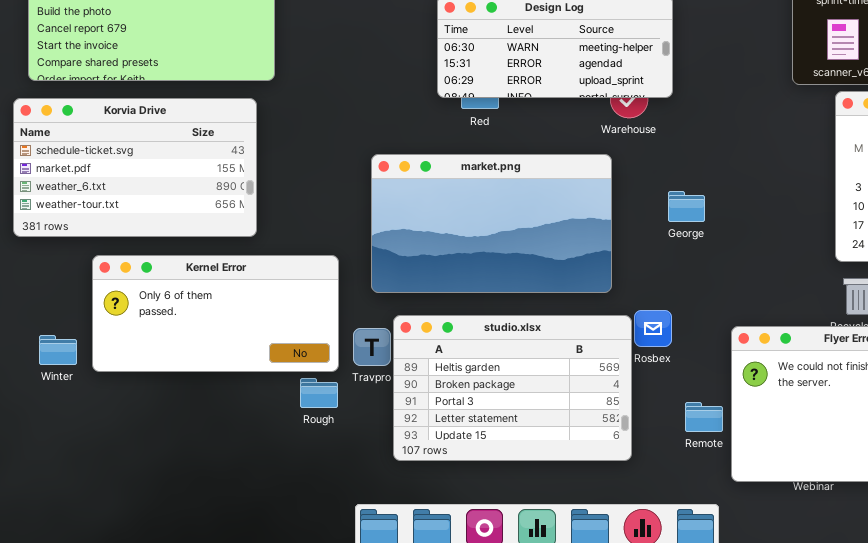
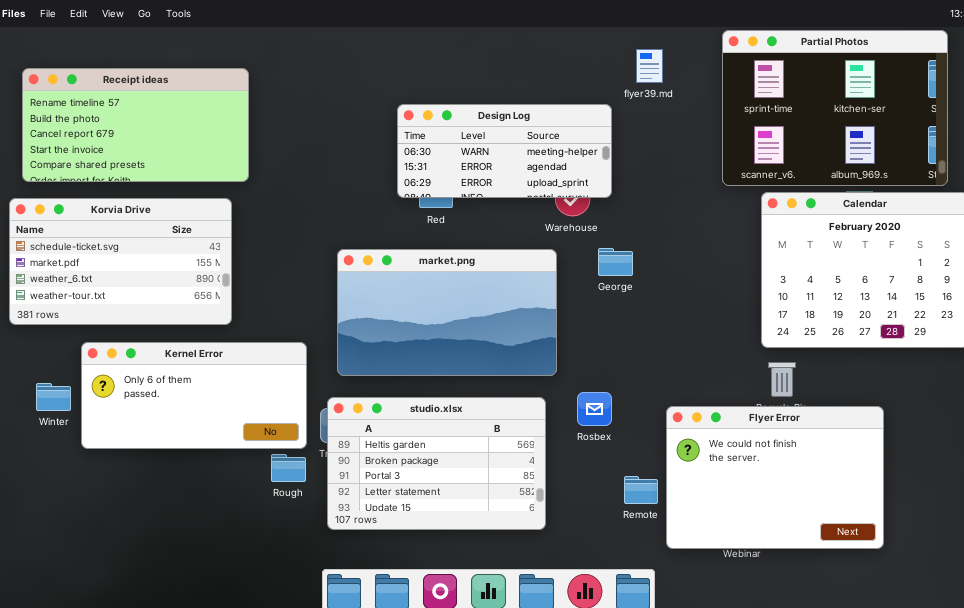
George: [668,191,705,222] -> [598,248,633,276], moved
studio.xlsx: [393,315,632,461] -> [327,397,546,530], moved
Winter: [39,335,77,365] -> [36,383,71,411], moved

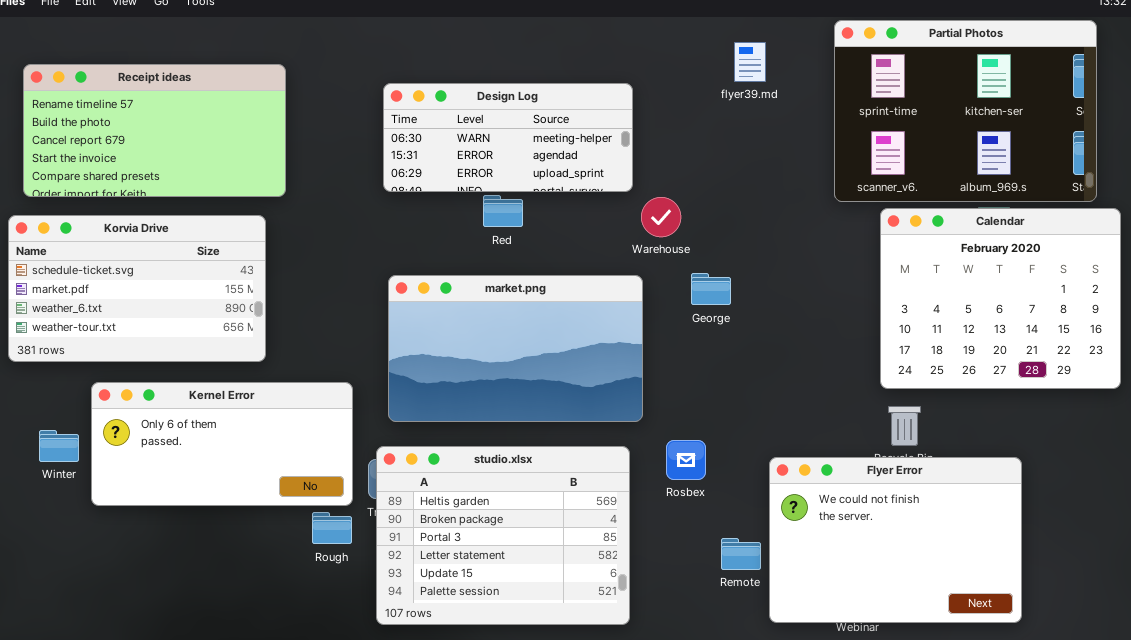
Design Log: [397,104,612,198] -> [383,83,633,192], moved
studio.xlsx: [327,397,546,530] -> [376,446,630,625], resized

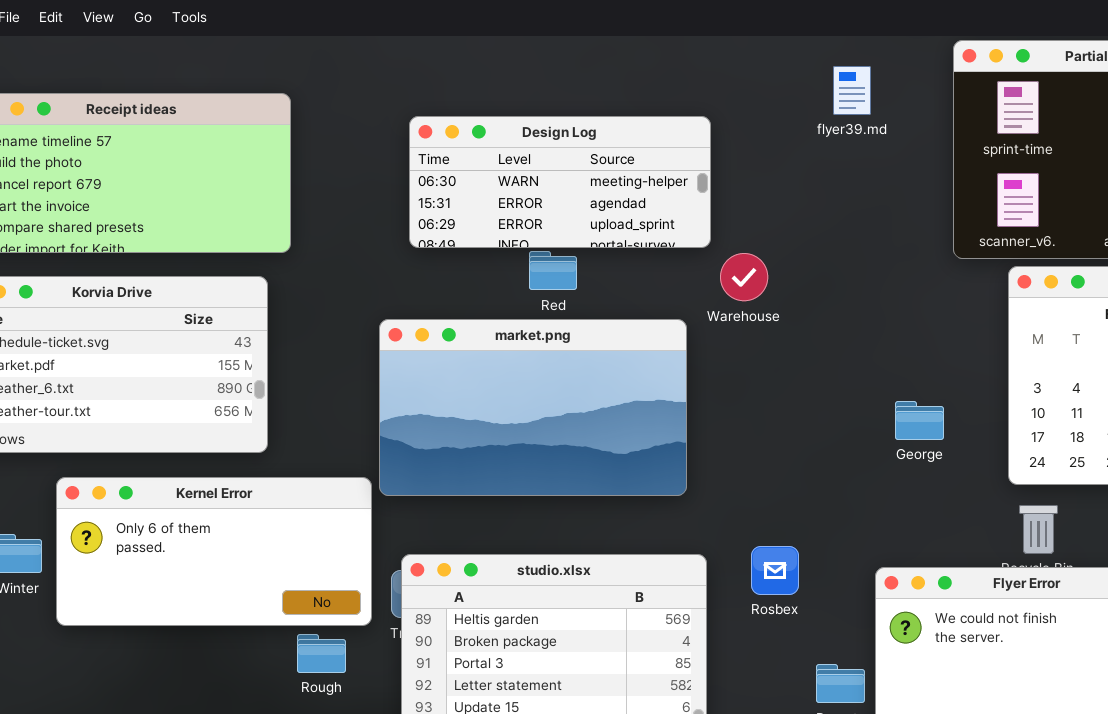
George: [691,273,731,305] -> [895,401,944,440], moved
market.png: [388,275,643,422] -> [379,319,687,496], moved
Rough: [312,512,352,544] -> [297,634,346,673], moved

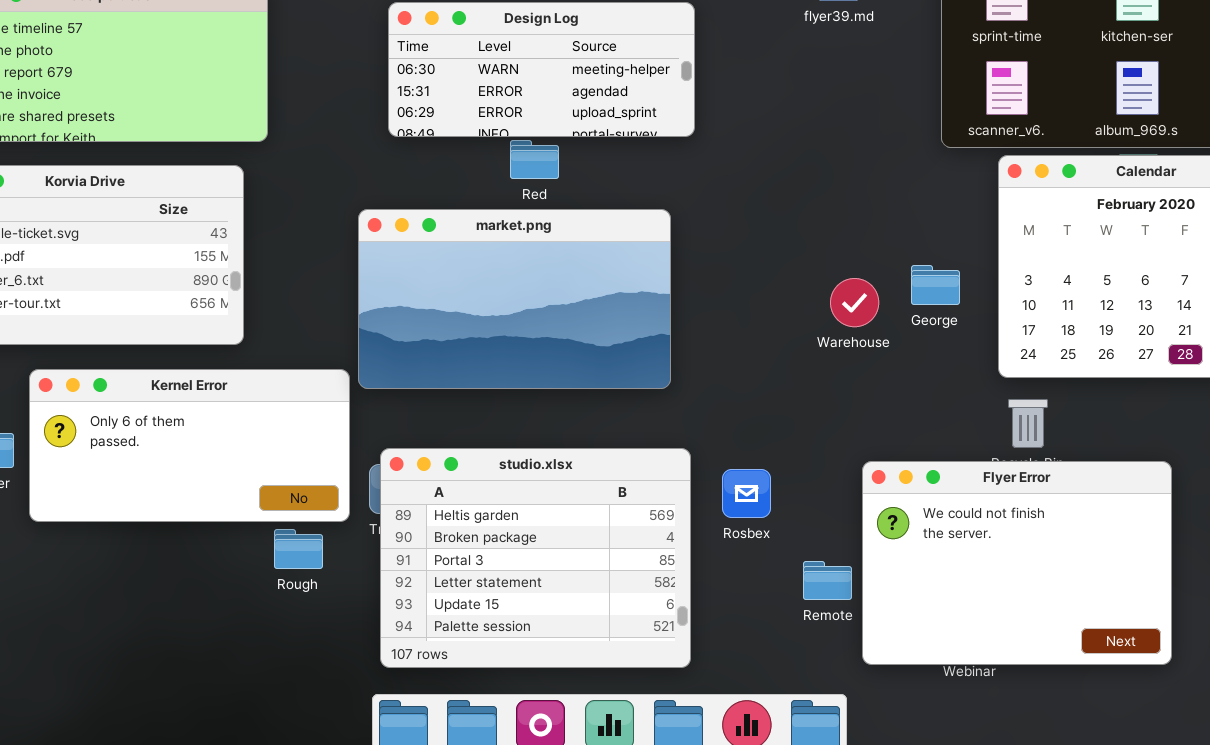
Warehouse: [720,253,768,301] -> [830,278,879,327], moved
George: [895,401,944,440] -> [911,265,960,305], moved
Rosbex: [751,546,799,595] -> [722,469,771,518], moved

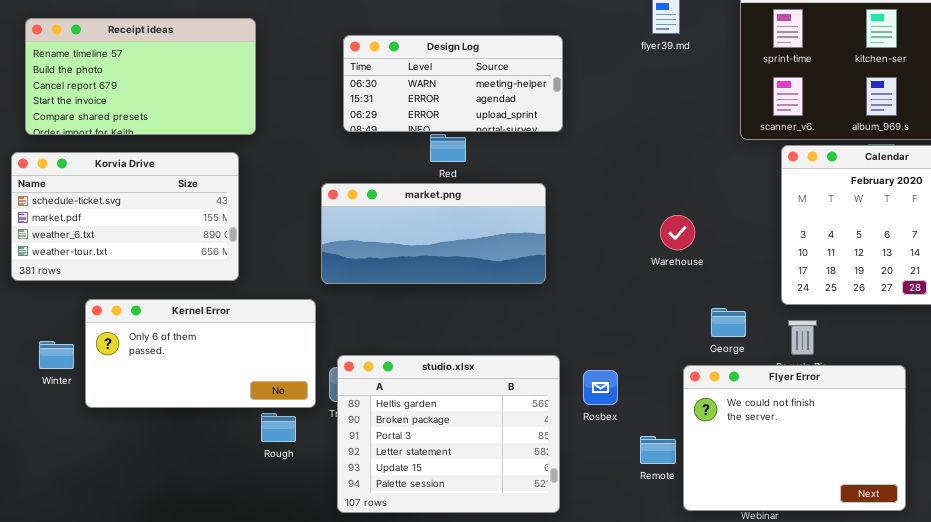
market.png: [358,209,671,389] -> [321,183,546,284], resized
George: [911,265,960,305] -> [711,308,746,337], moved
Warehouse: [830,278,879,327] -> [660,215,695,250], moved

